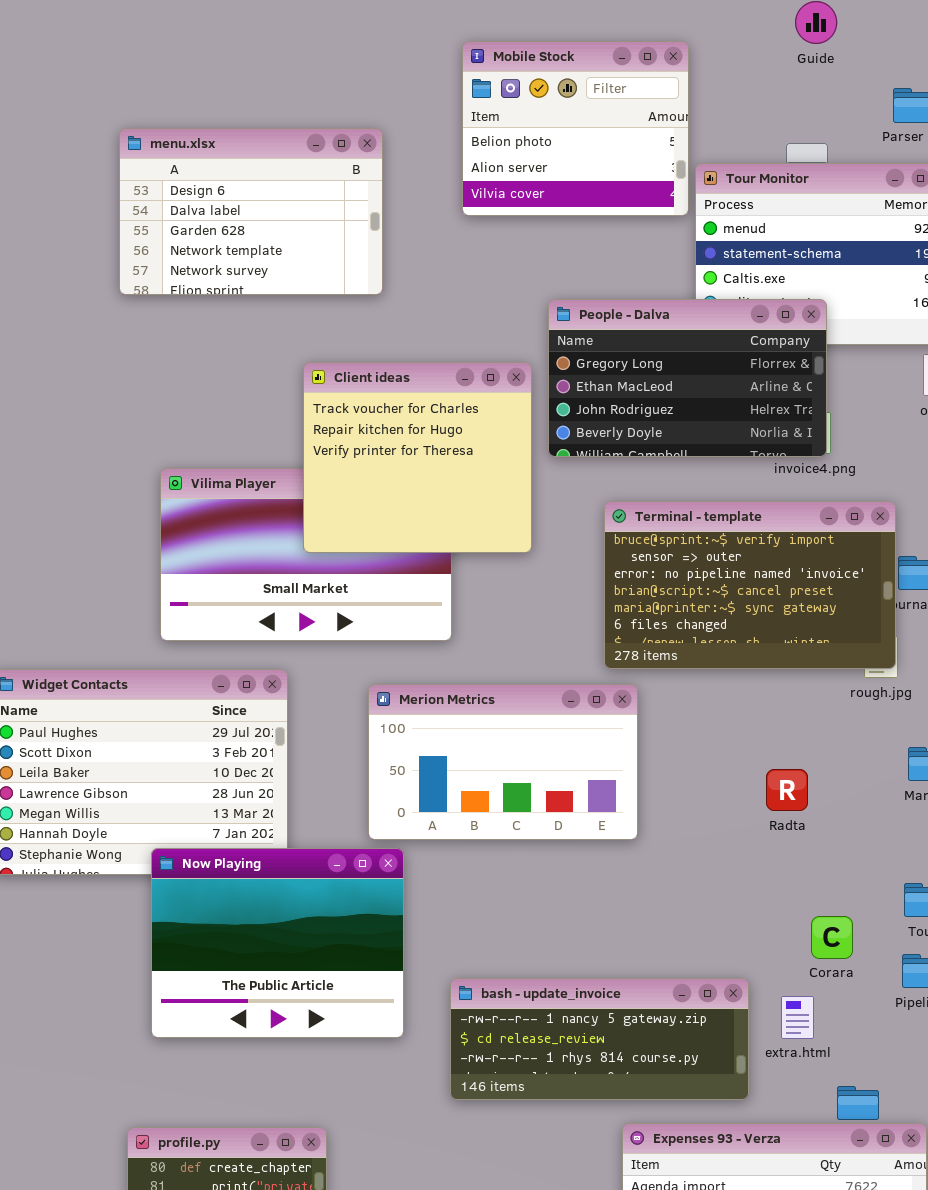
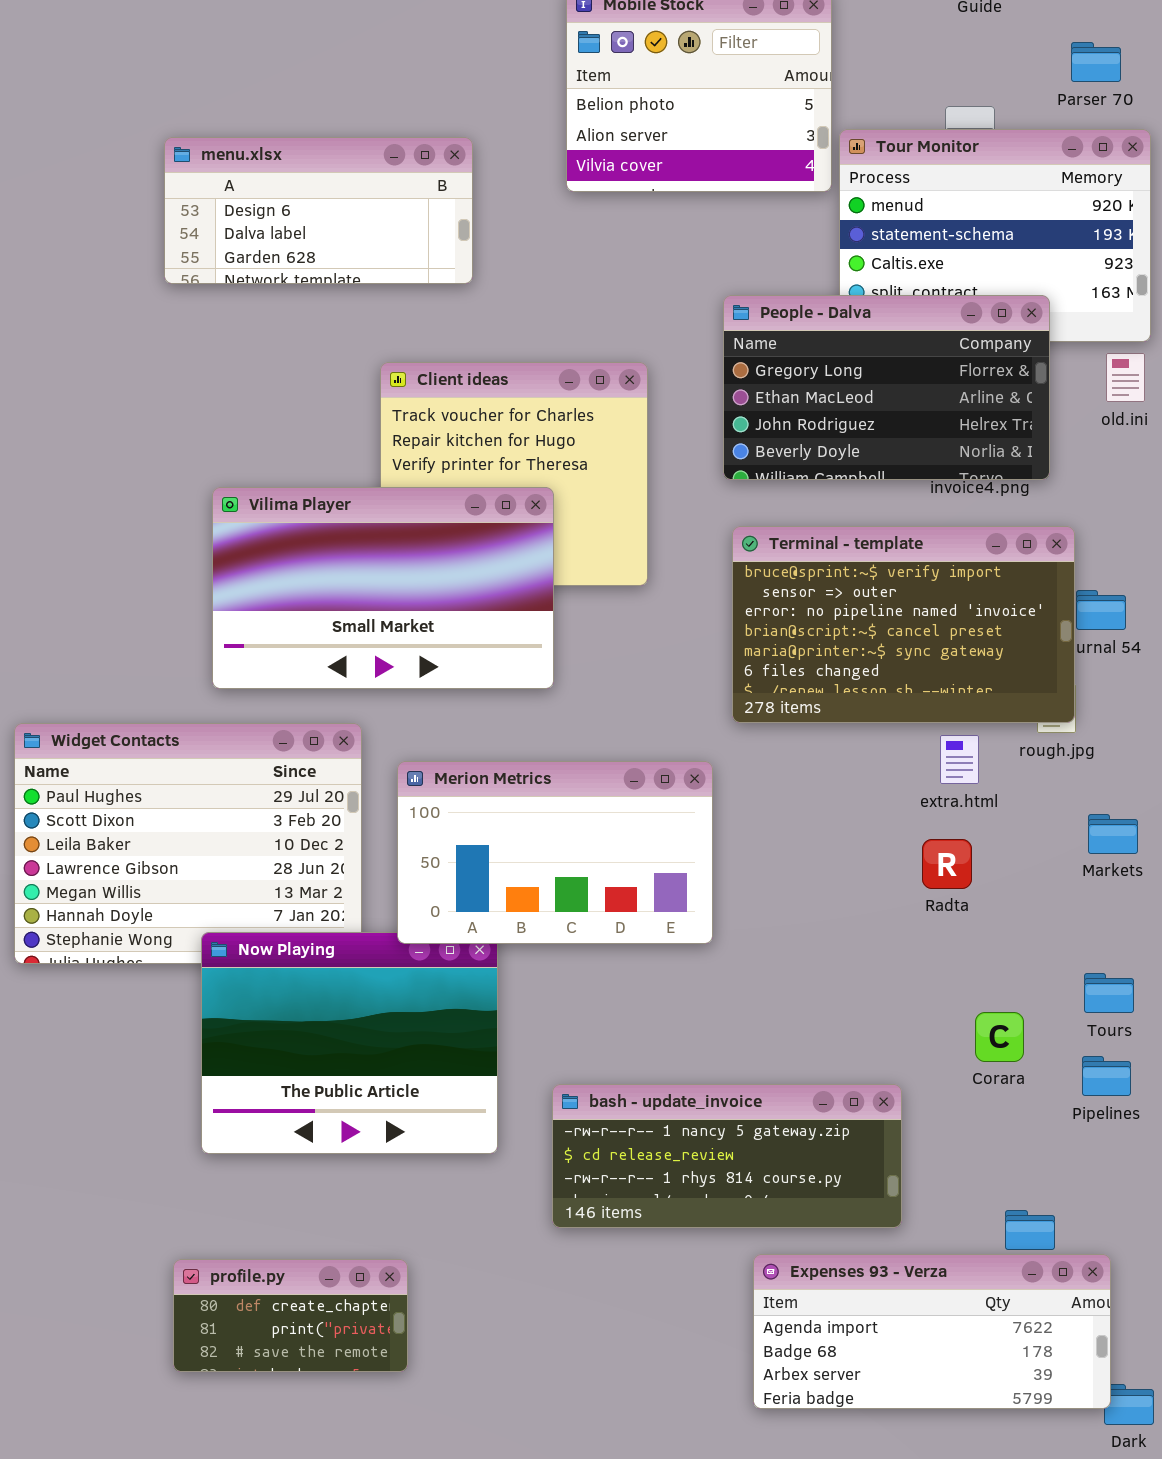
menu.xlsx: [119,128,383,295] -> [164,137,473,284], resized
People - Dalva: [548,299,827,457] -> [723,295,1050,480], moved
Vilima Player: [160,468,452,641] -> [212,487,554,689], raised
Merion Metrics: [368,684,638,840] -> [397,761,713,944], moved
extra.html: [781,996,814,1039] -> [940,735,979,784], moved

